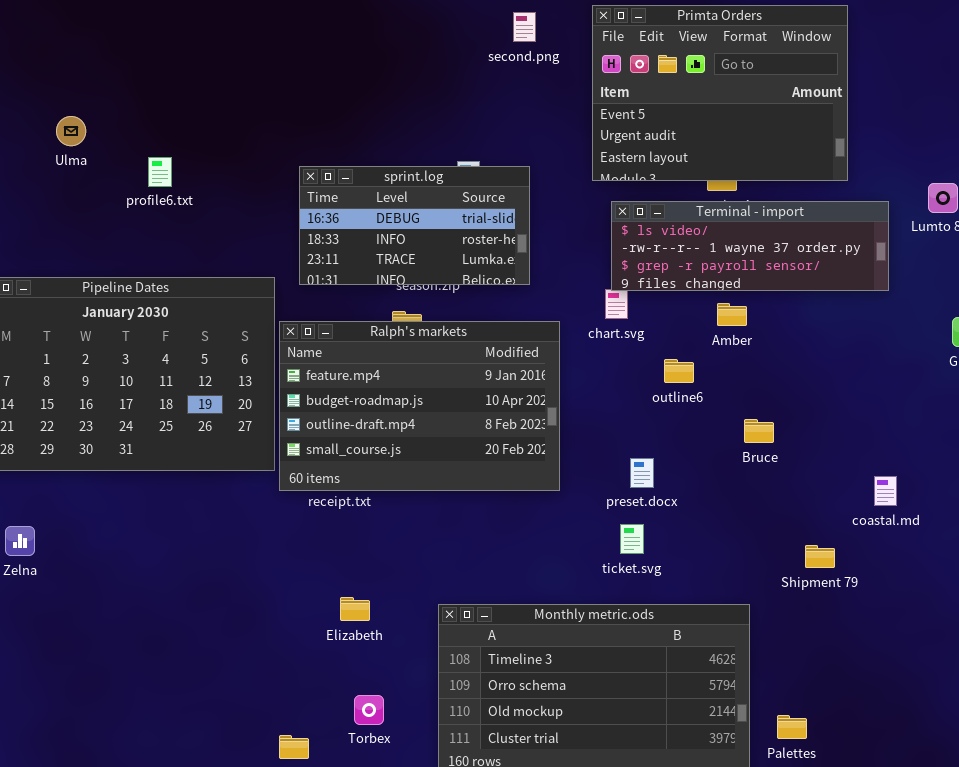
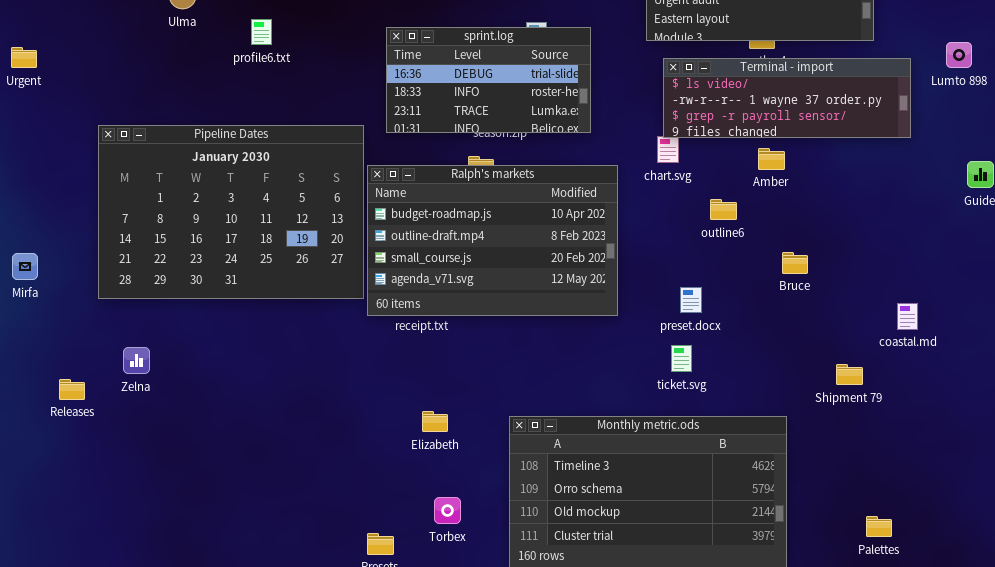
Ralph's markets: [279,321,560,491] -> [367,165,618,316], scrolled down 1 row
Palettes: [777,715,807,739] -> [866,516,892,537], moved

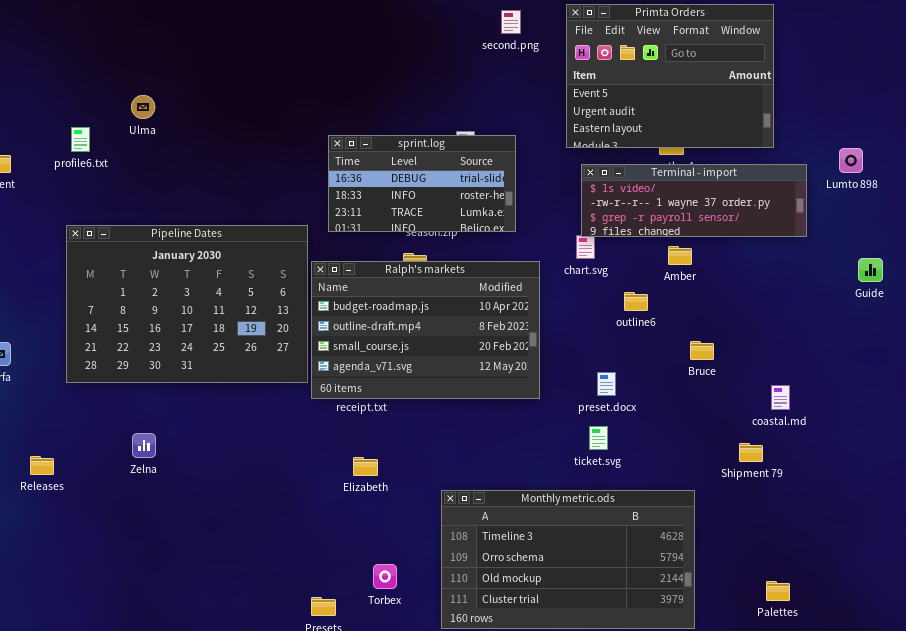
profile6.txt: [251,19,272,45] -> [71,127,90,152], moved
coastal.md: [897,303,918,330] -> [771,385,790,410], moved
Zelna: [123,347,150,374] -> [132,433,156,458], moved
Elizabeth: [422,411,448,432] -> [353,457,378,476], moved

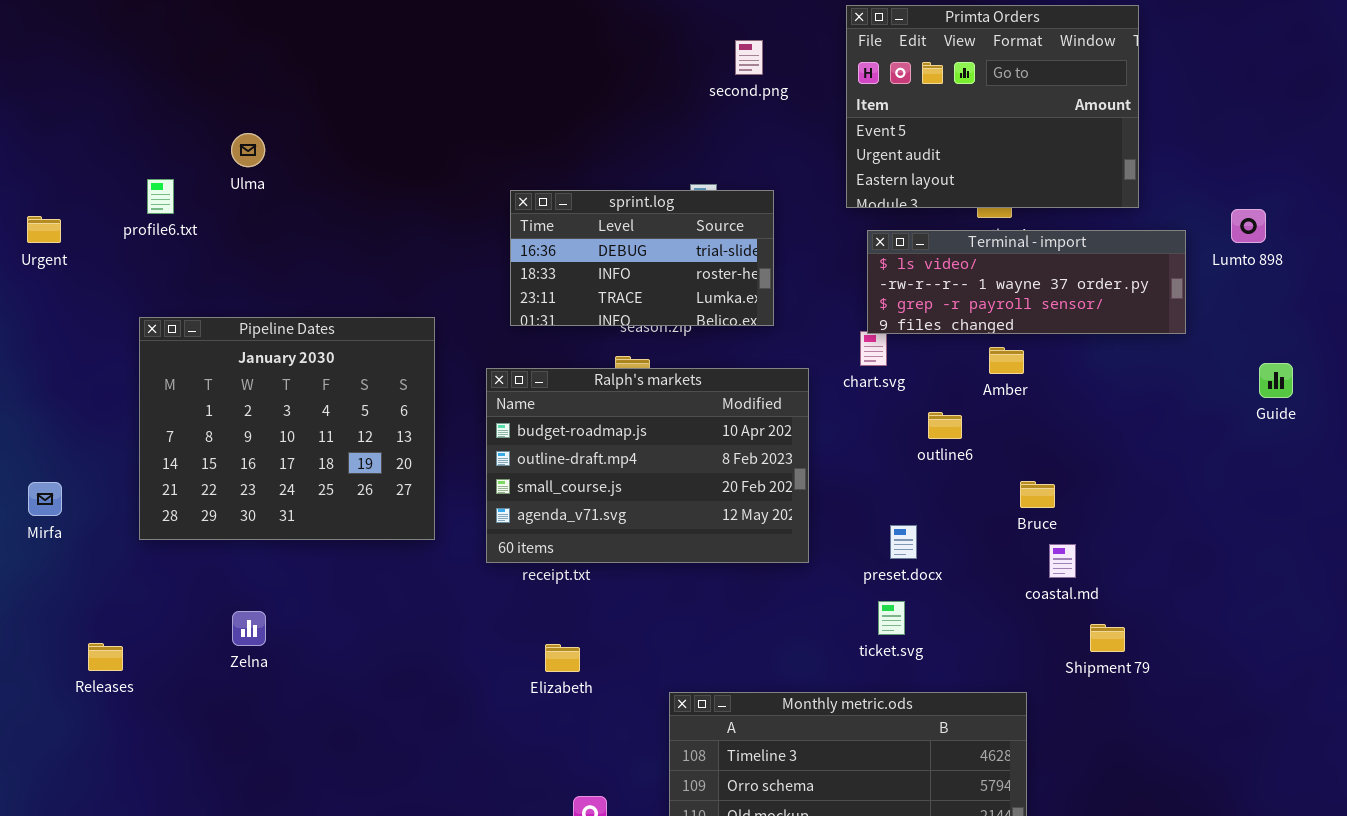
second.png: [501,10,521,34] -> [735,40,763,75], moved
Pipeline Dates: [66,225,308,383] -> [139,317,435,540], resized
coastal.md: [771,385,790,410] -> [1049,544,1076,578], moved

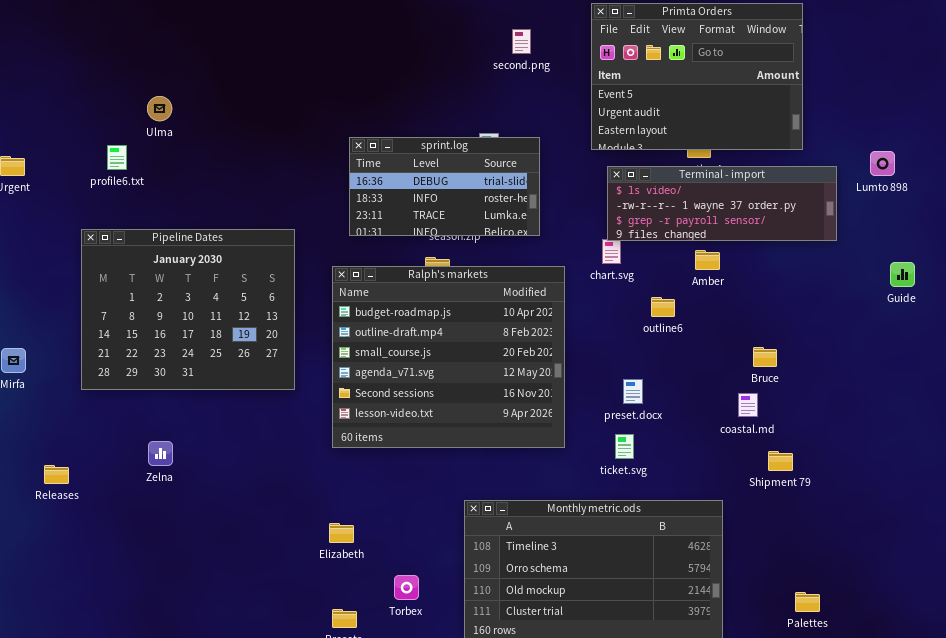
profile6.txt: [147,179,174,214] -> [107,145,127,170], moved
Ralph's markets: [486,368,809,563] -> [332,266,565,448], resized
Bruce: [1020,481,1055,508] -> [753,347,777,367], moved
Elizabeth: [545,644,580,672] -> [329,523,354,543], moved

